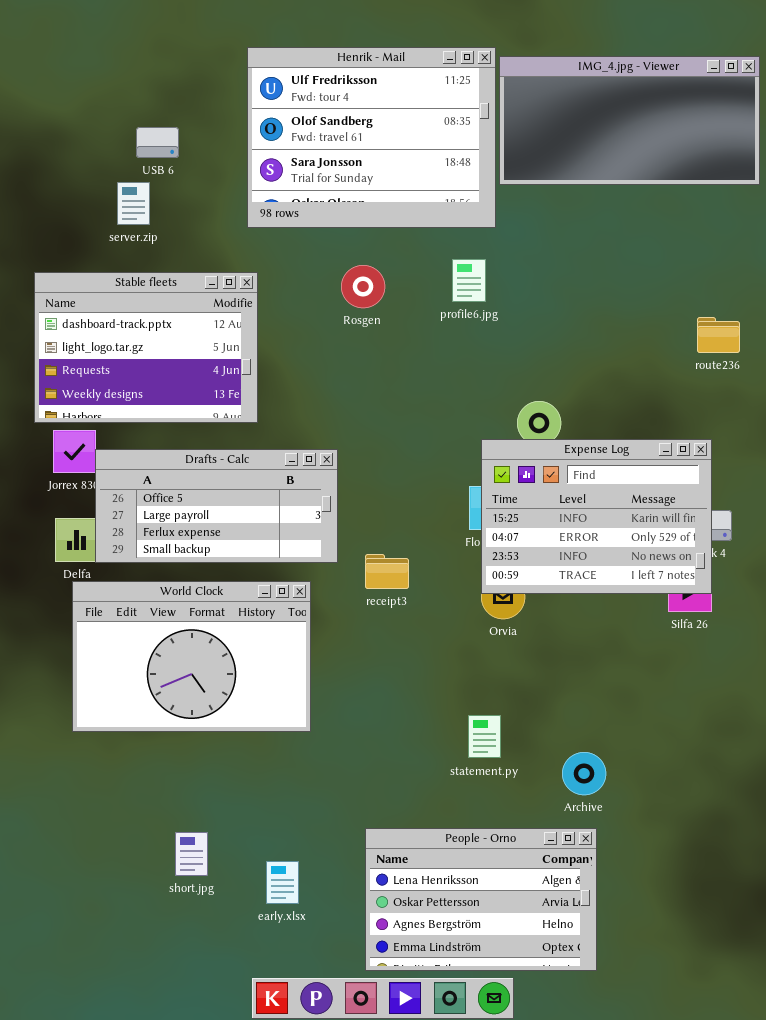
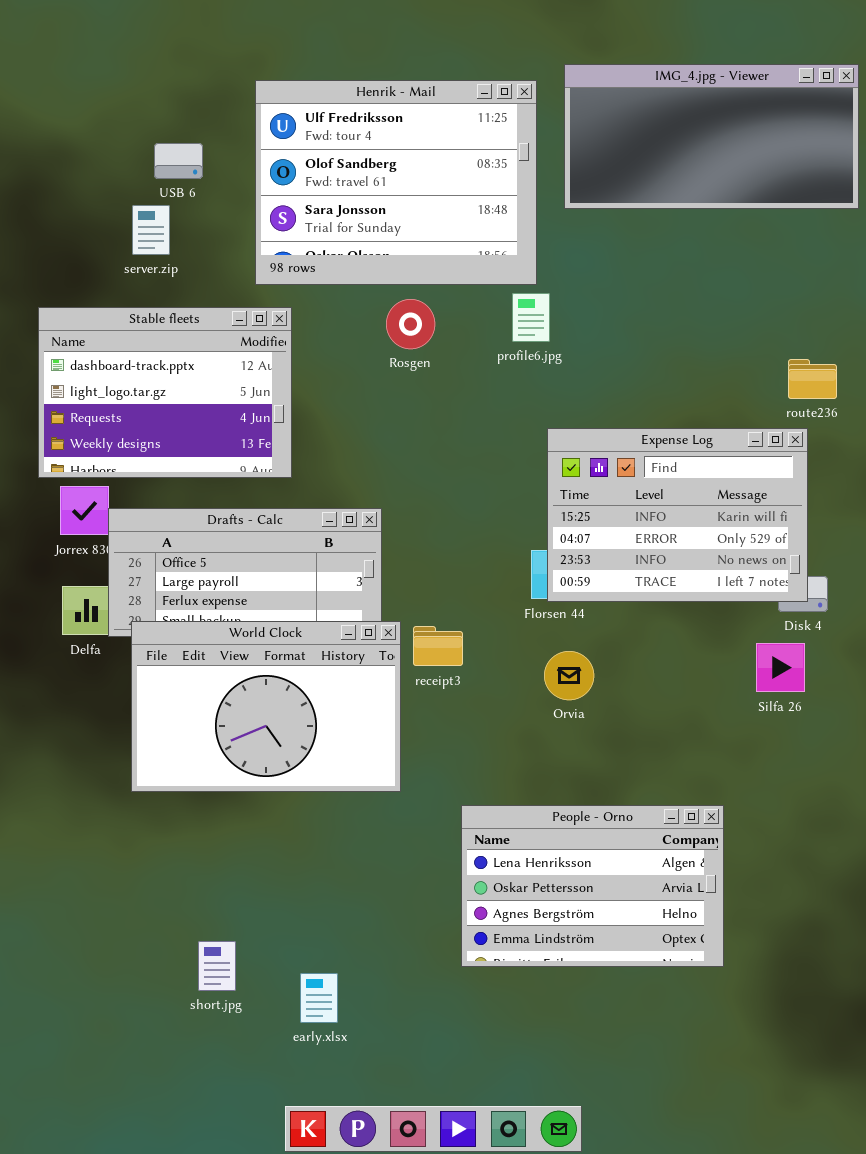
Henrik - Mail: [247,47,496,228] -> [255,80,537,285], moved
Expense Log: [481,439,712,594] -> [547,428,808,602], moved
World Clock: [72,581,311,732] -> [131,621,401,792], moved
People - Orno: [365,828,597,971] -> [461,805,724,967], moved

